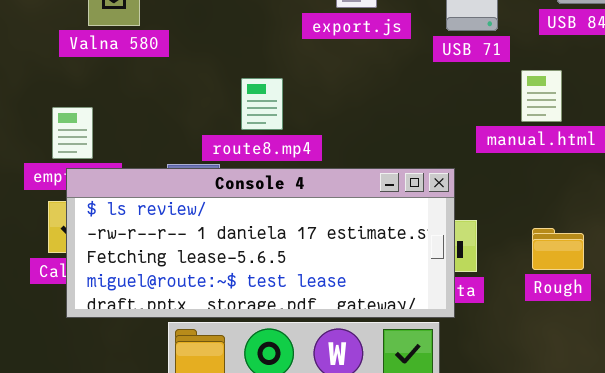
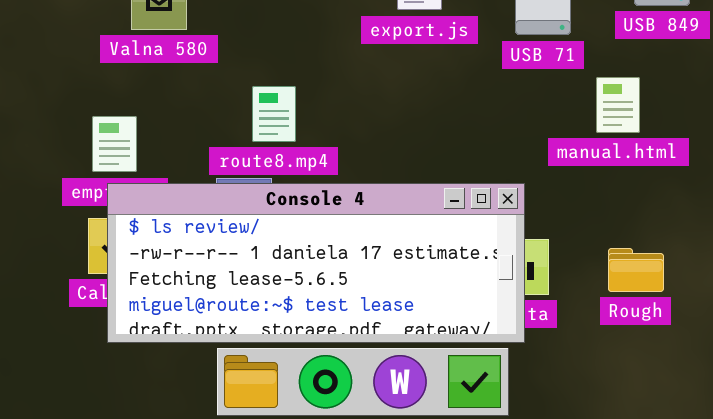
route8.mp4: [241,78,283,130] -> [252,86,296,142], moved

